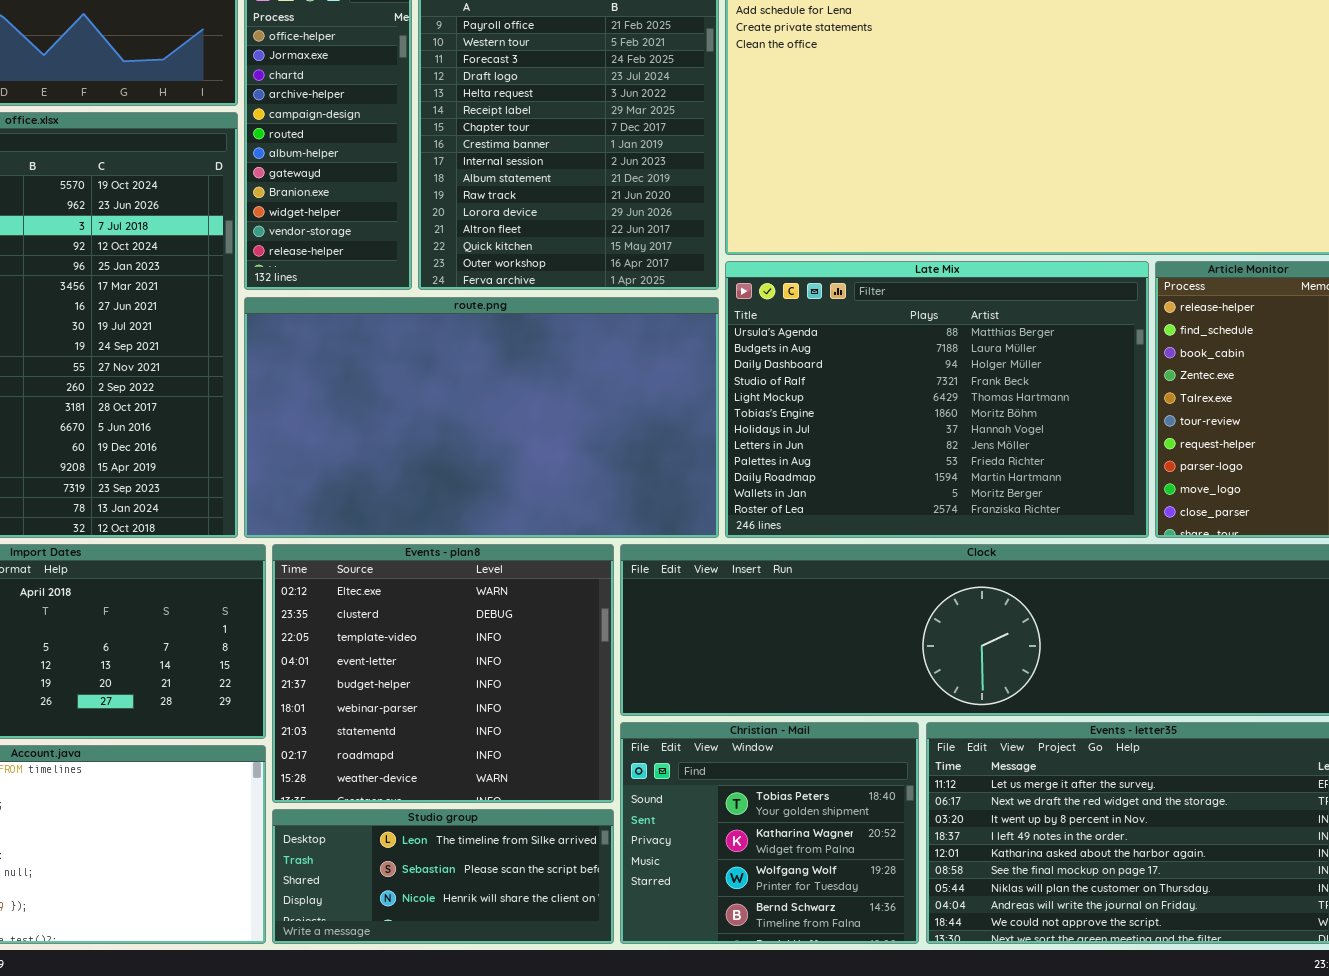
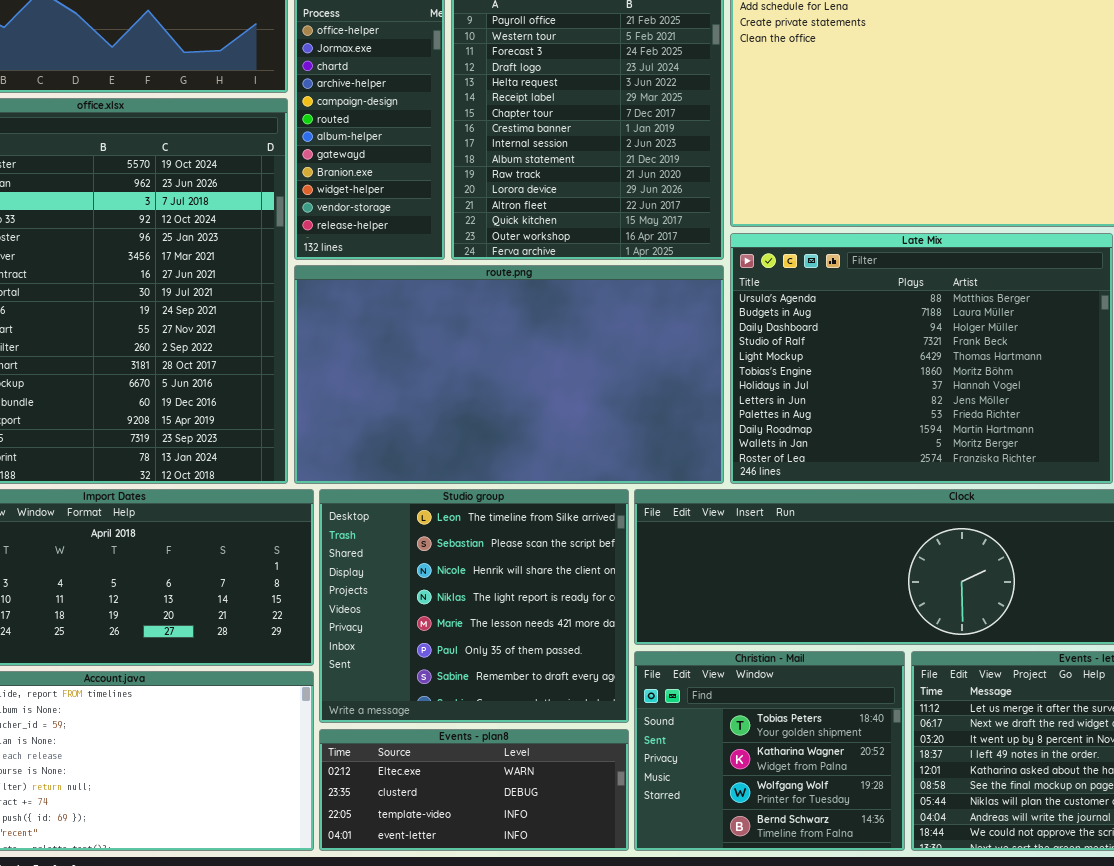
Events - plan8: [272,544,614,803] -> [319,729,629,851], moved, resized
Studio group: [272,809,614,944] -> [319,489,629,723], moved, resized

